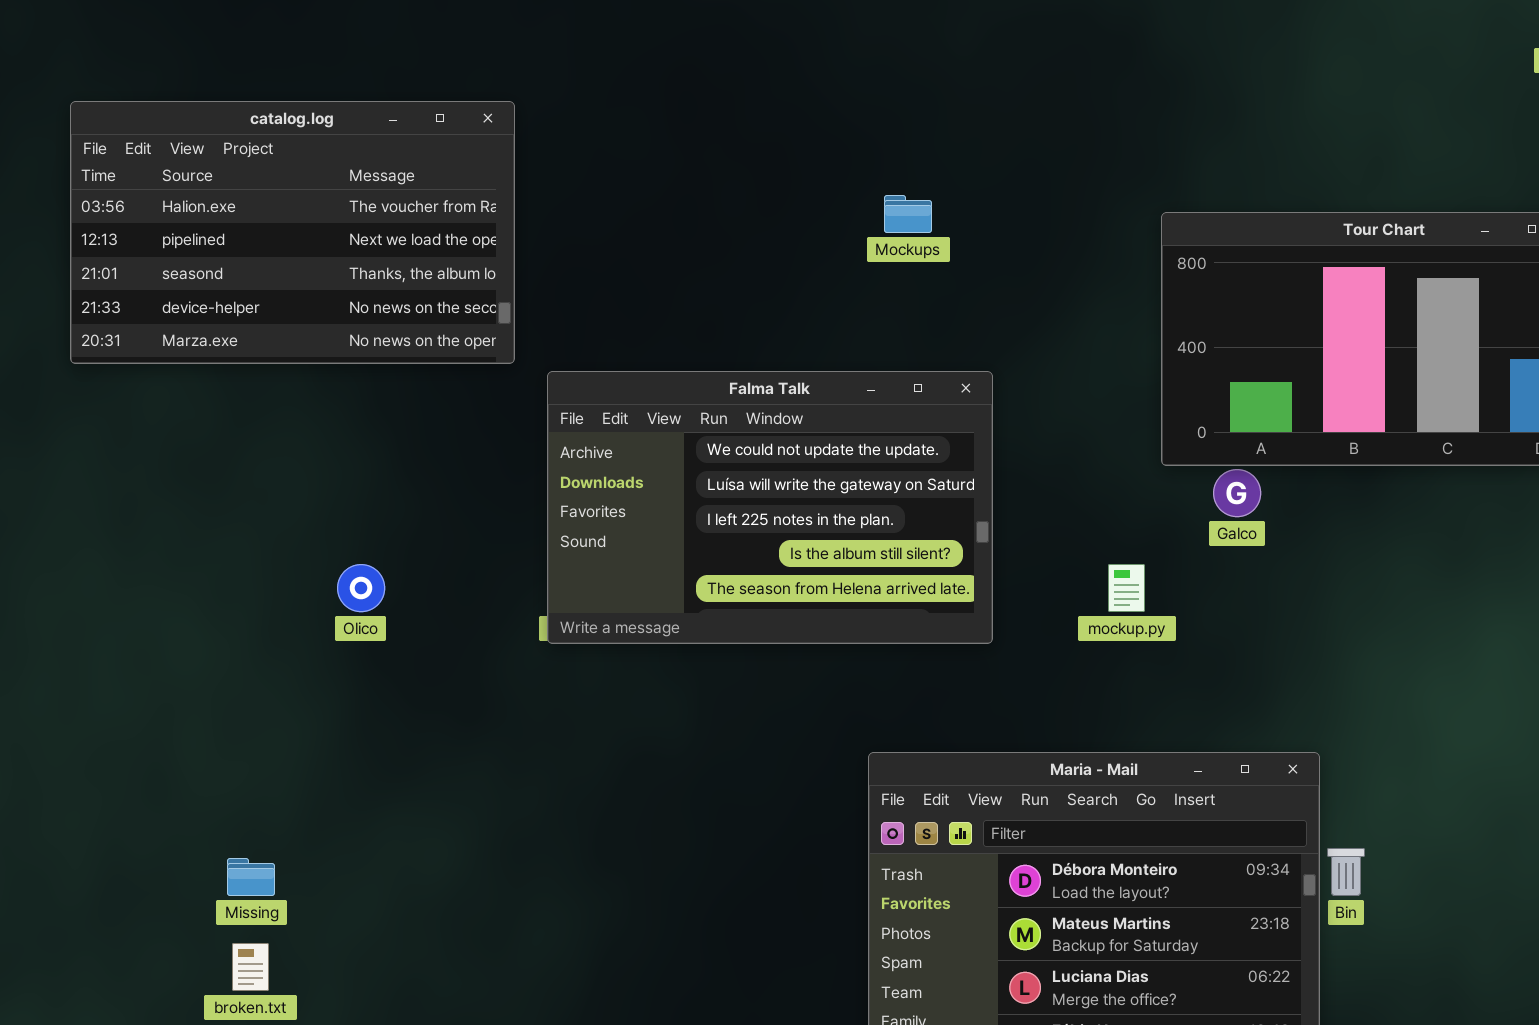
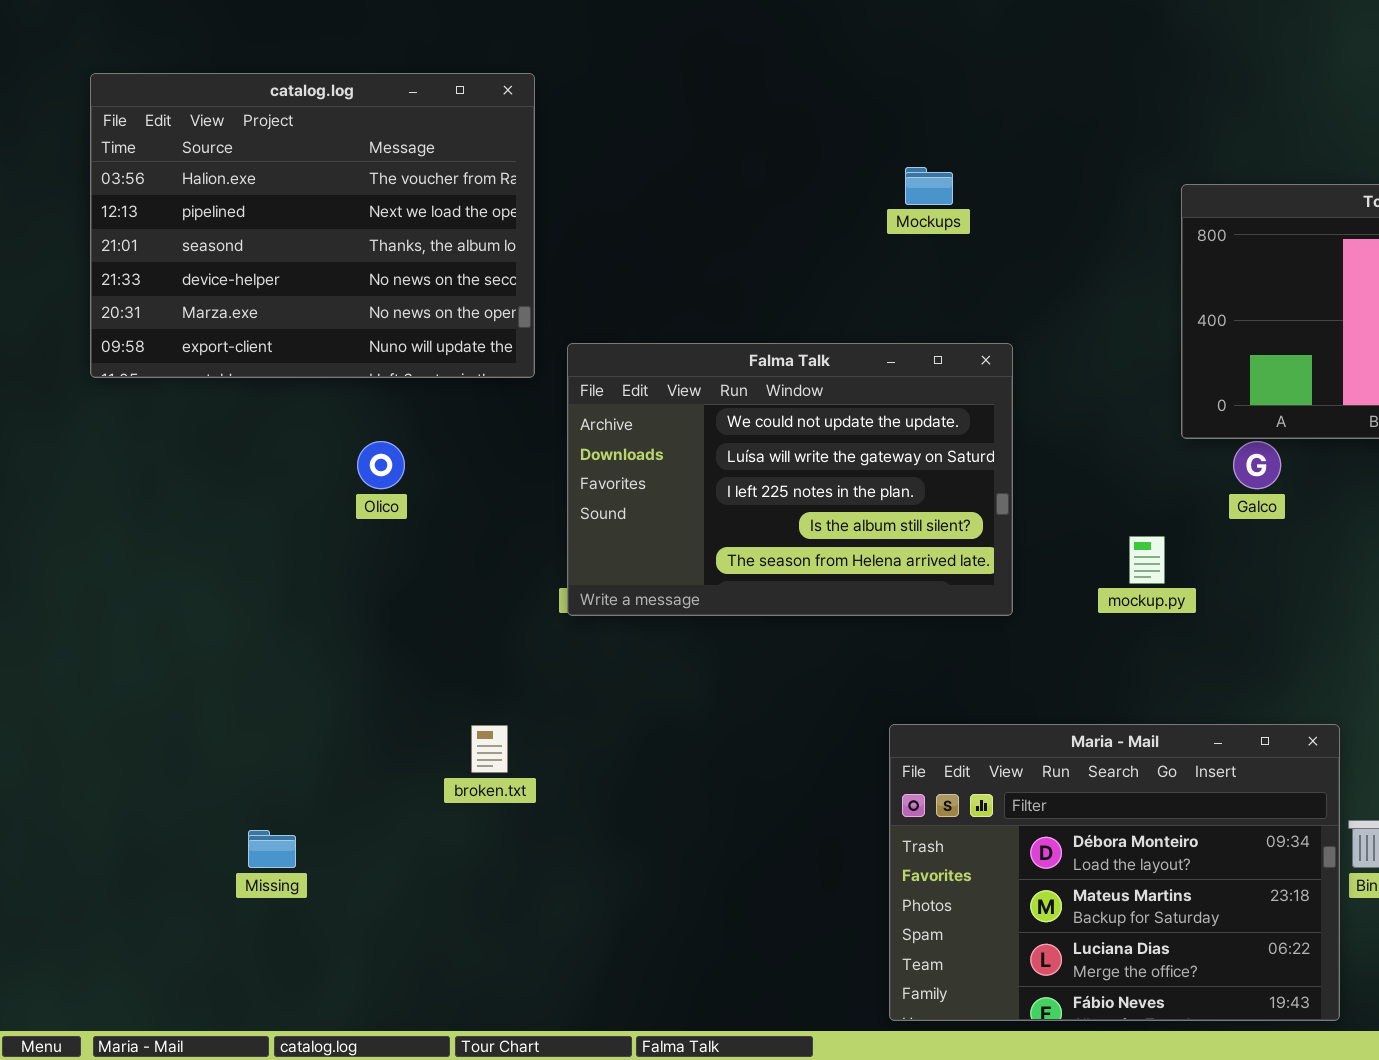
catalog.log: [70,101,515,364] -> [90,73,535,378], resized
Olico: [337,564,385,612] -> [357,441,405,489], moved
broken.txt: [232,943,269,991] -> [471,725,508,773], moved

